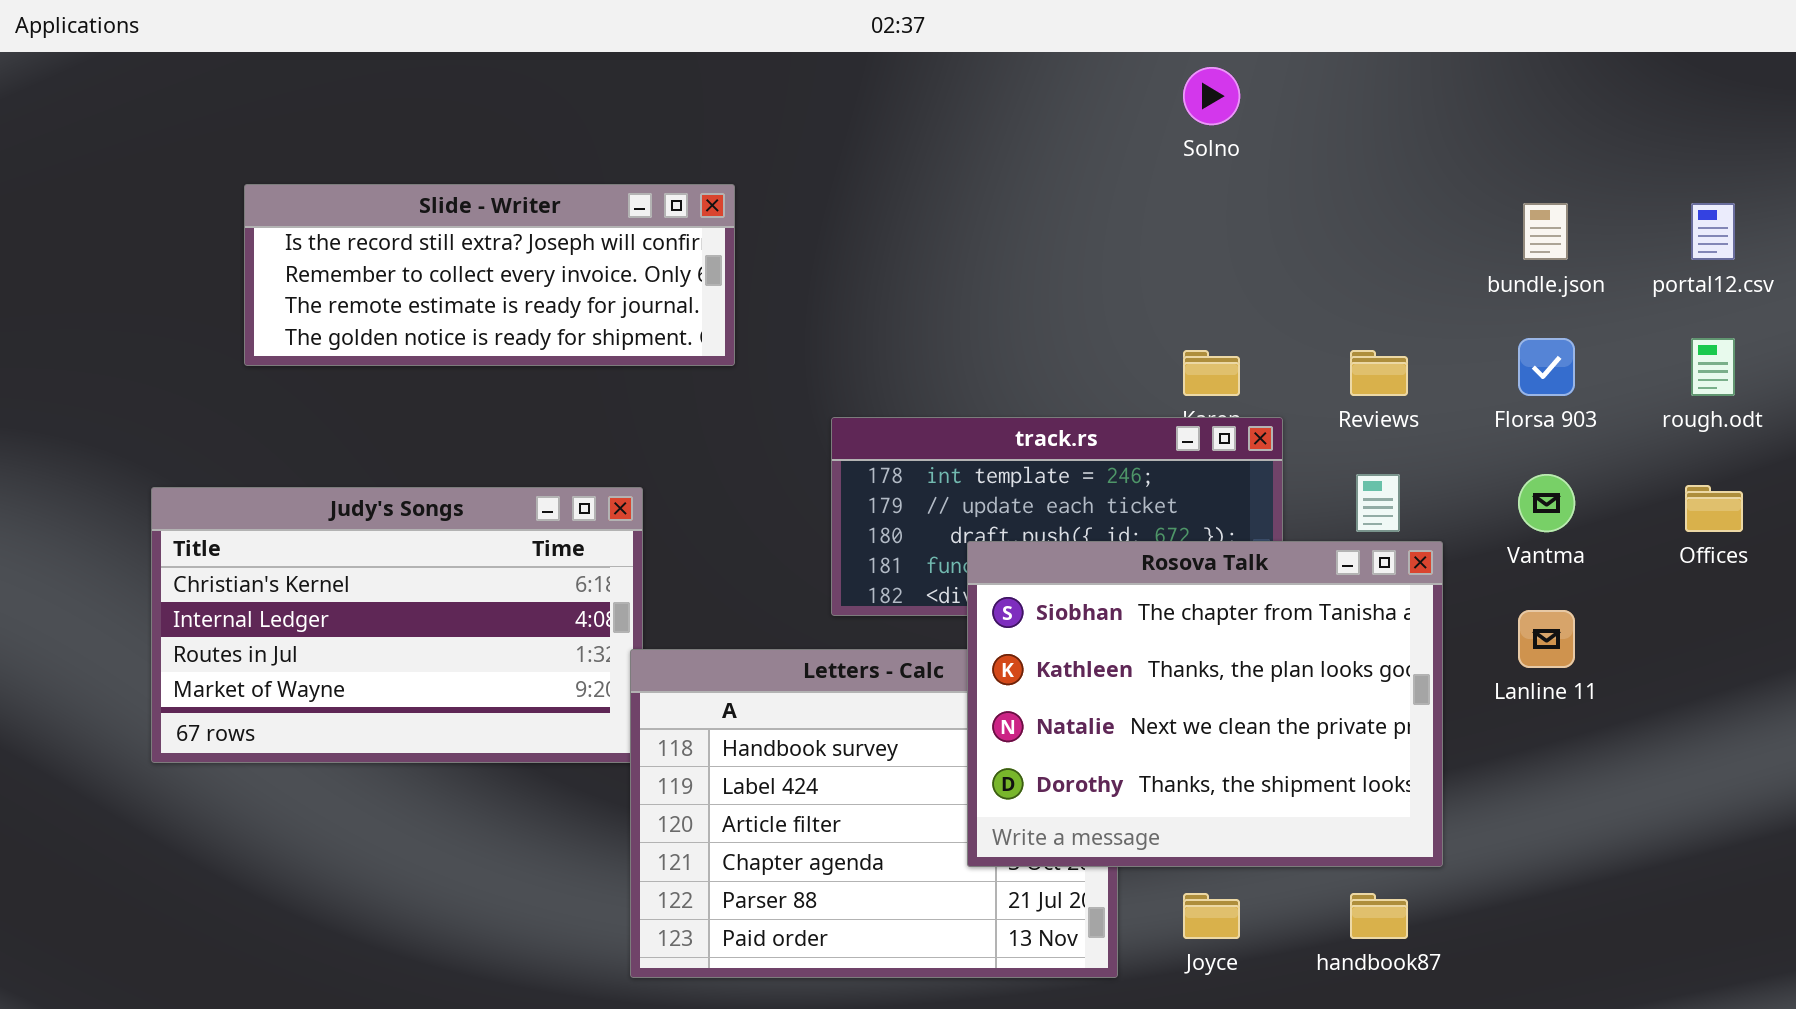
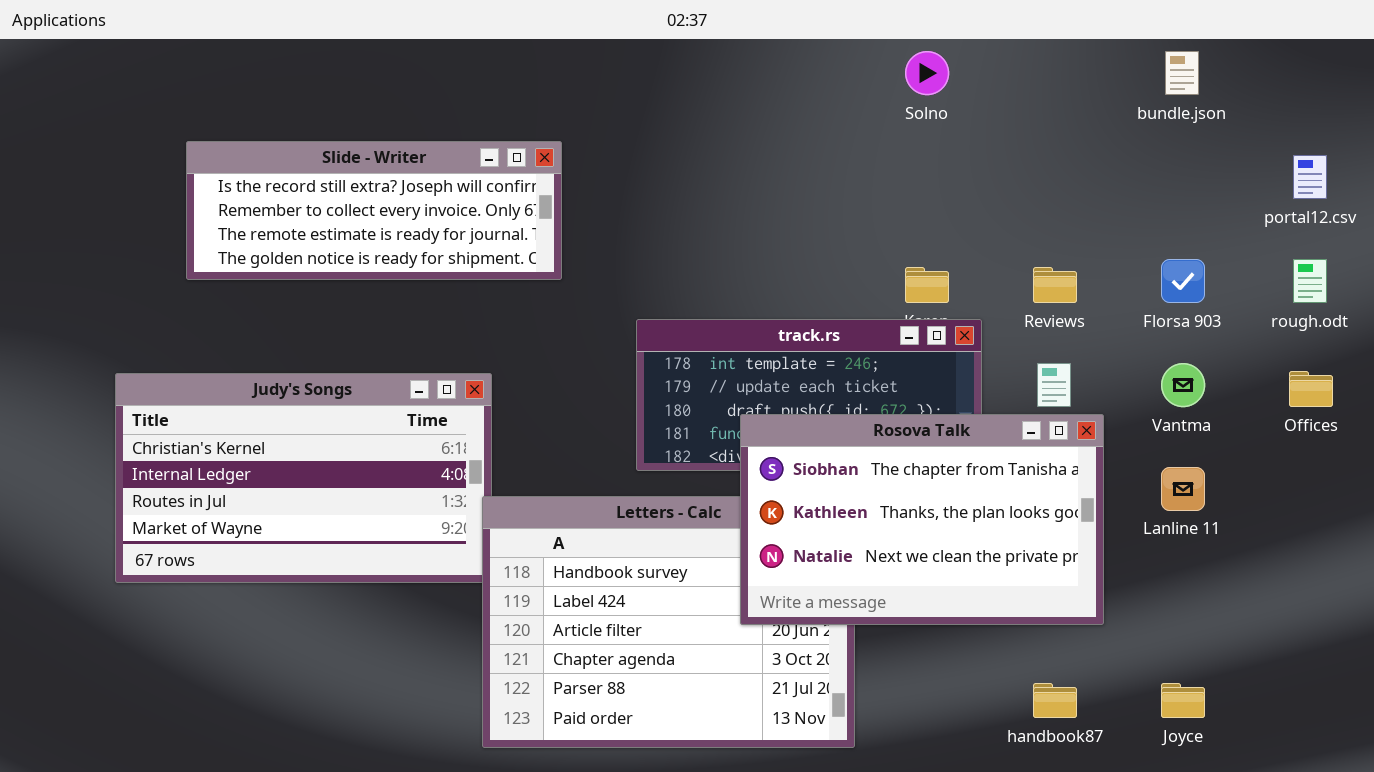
bundle.json: [1523,203,1568,260] -> [1165,51,1199,95], moved
Rosova Talk: [967,541,1443,867] -> [740,414,1104,625], resized
Joyce: [1183,893,1240,939] -> [1161,683,1205,718], moved

